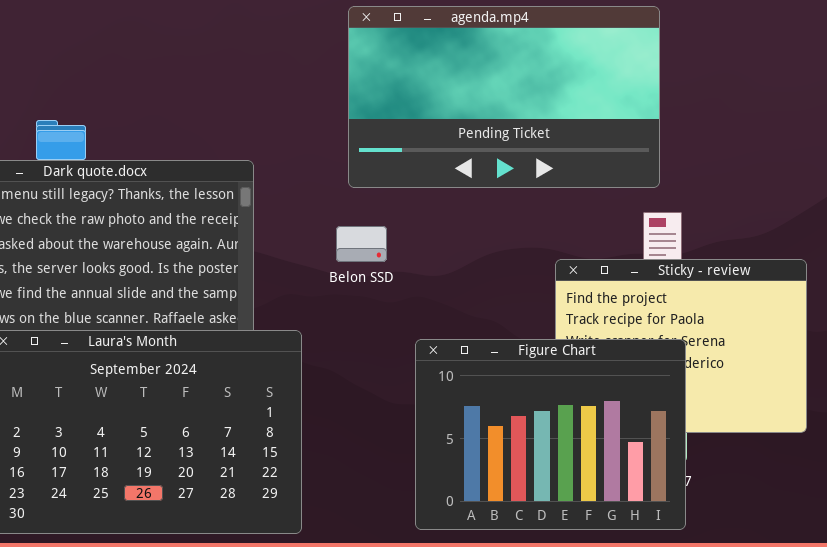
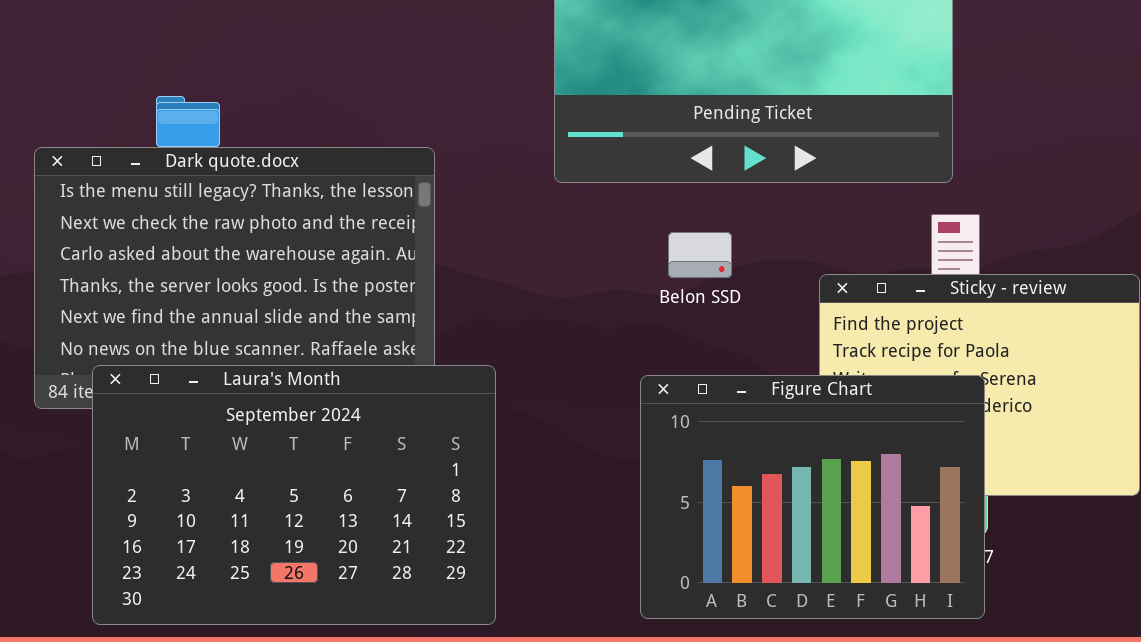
Belon SSD: [336,226,387,262] -> [668,232,732,278], moved

